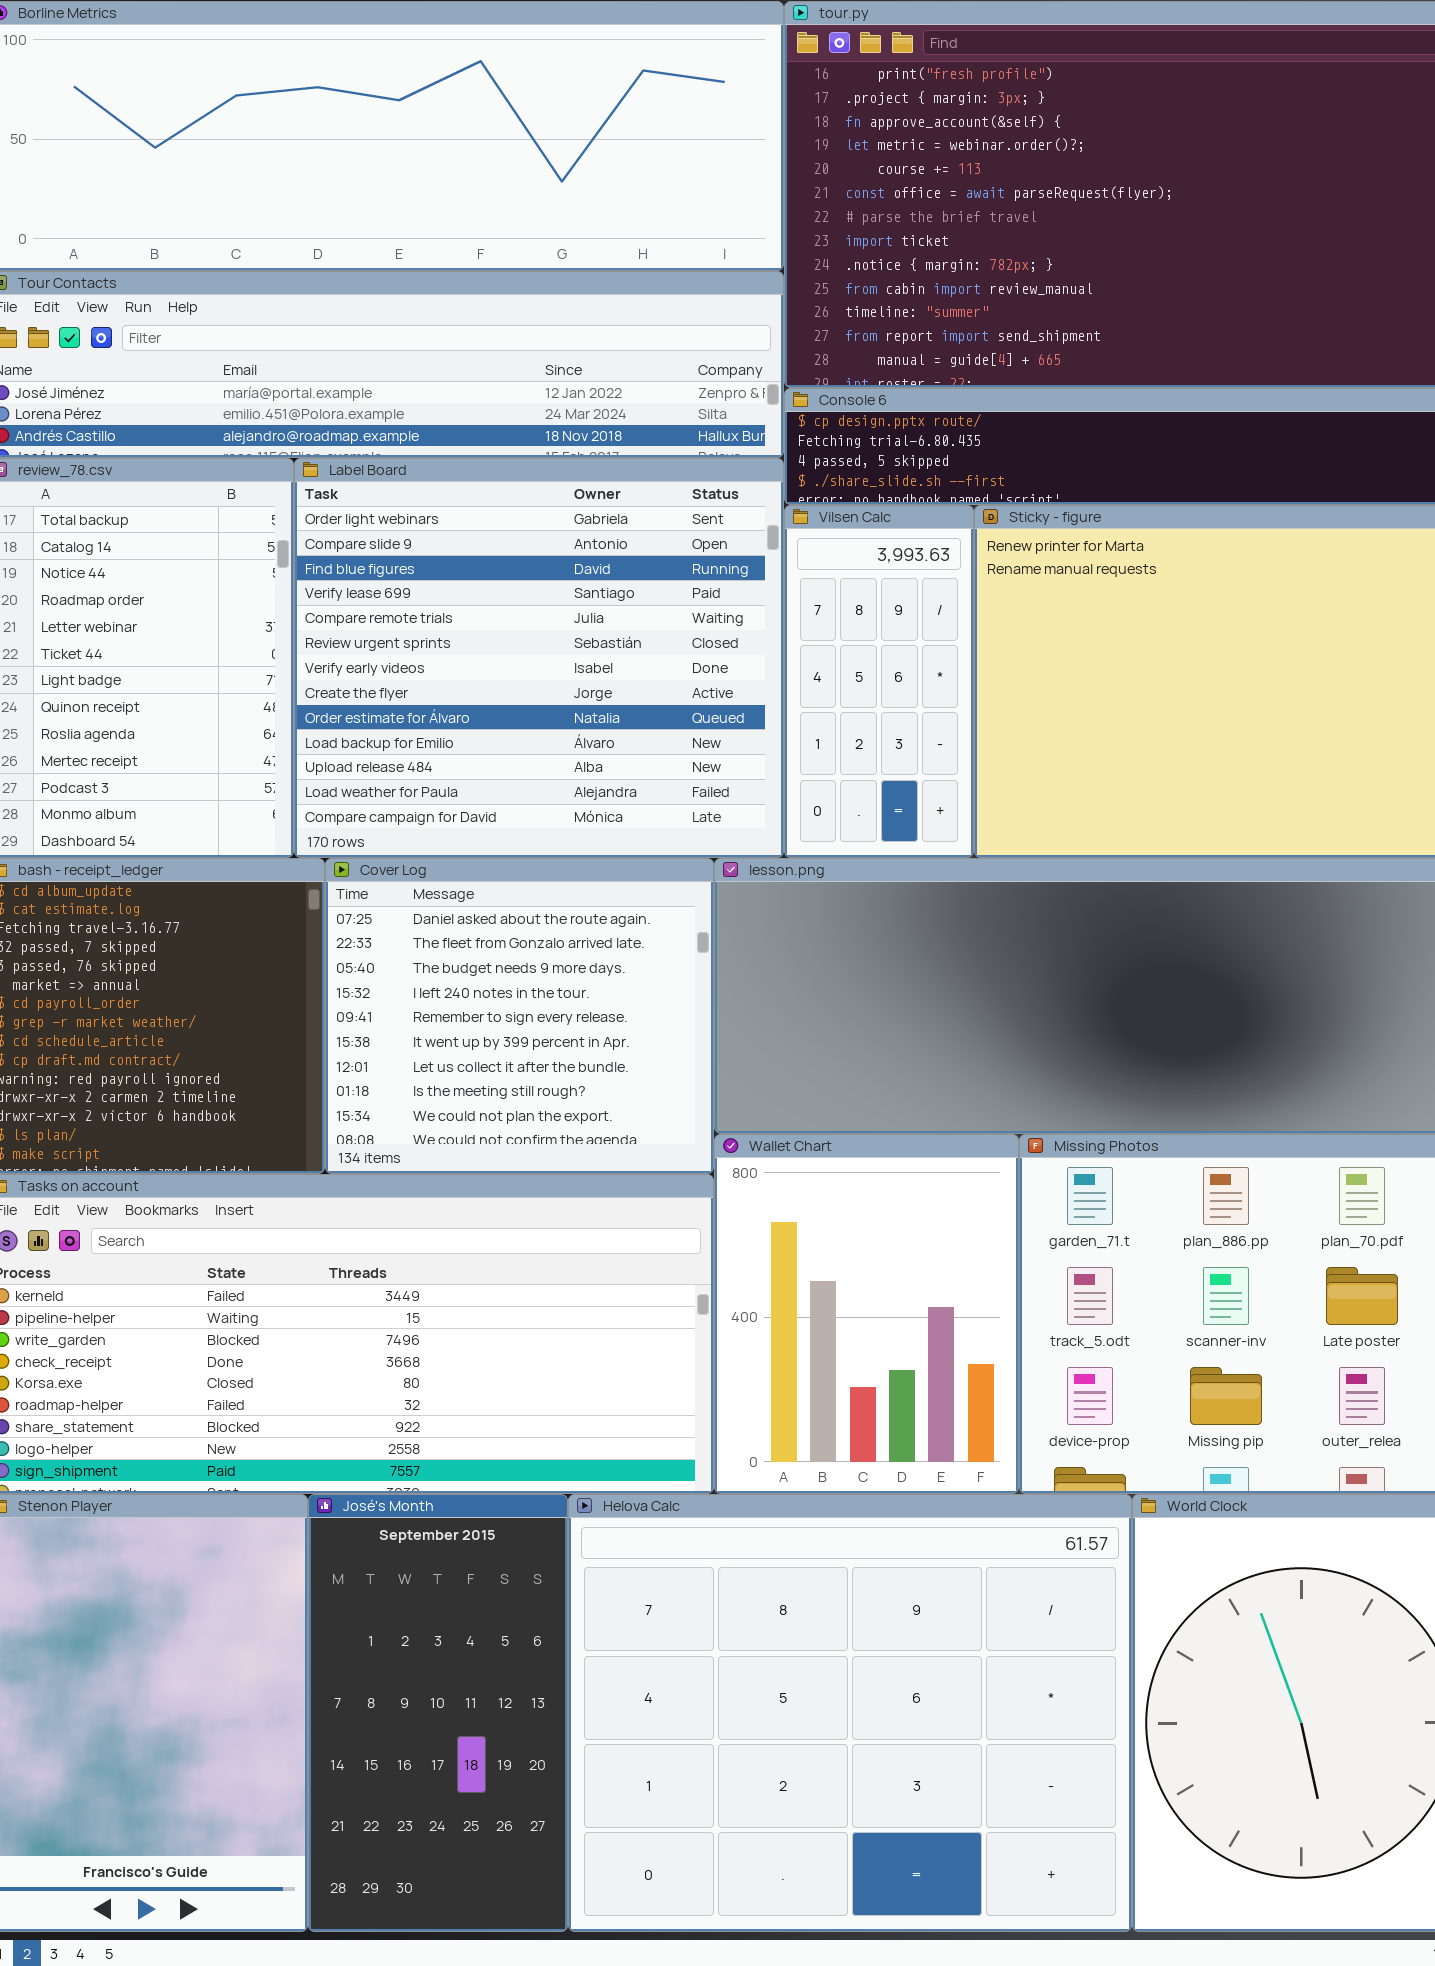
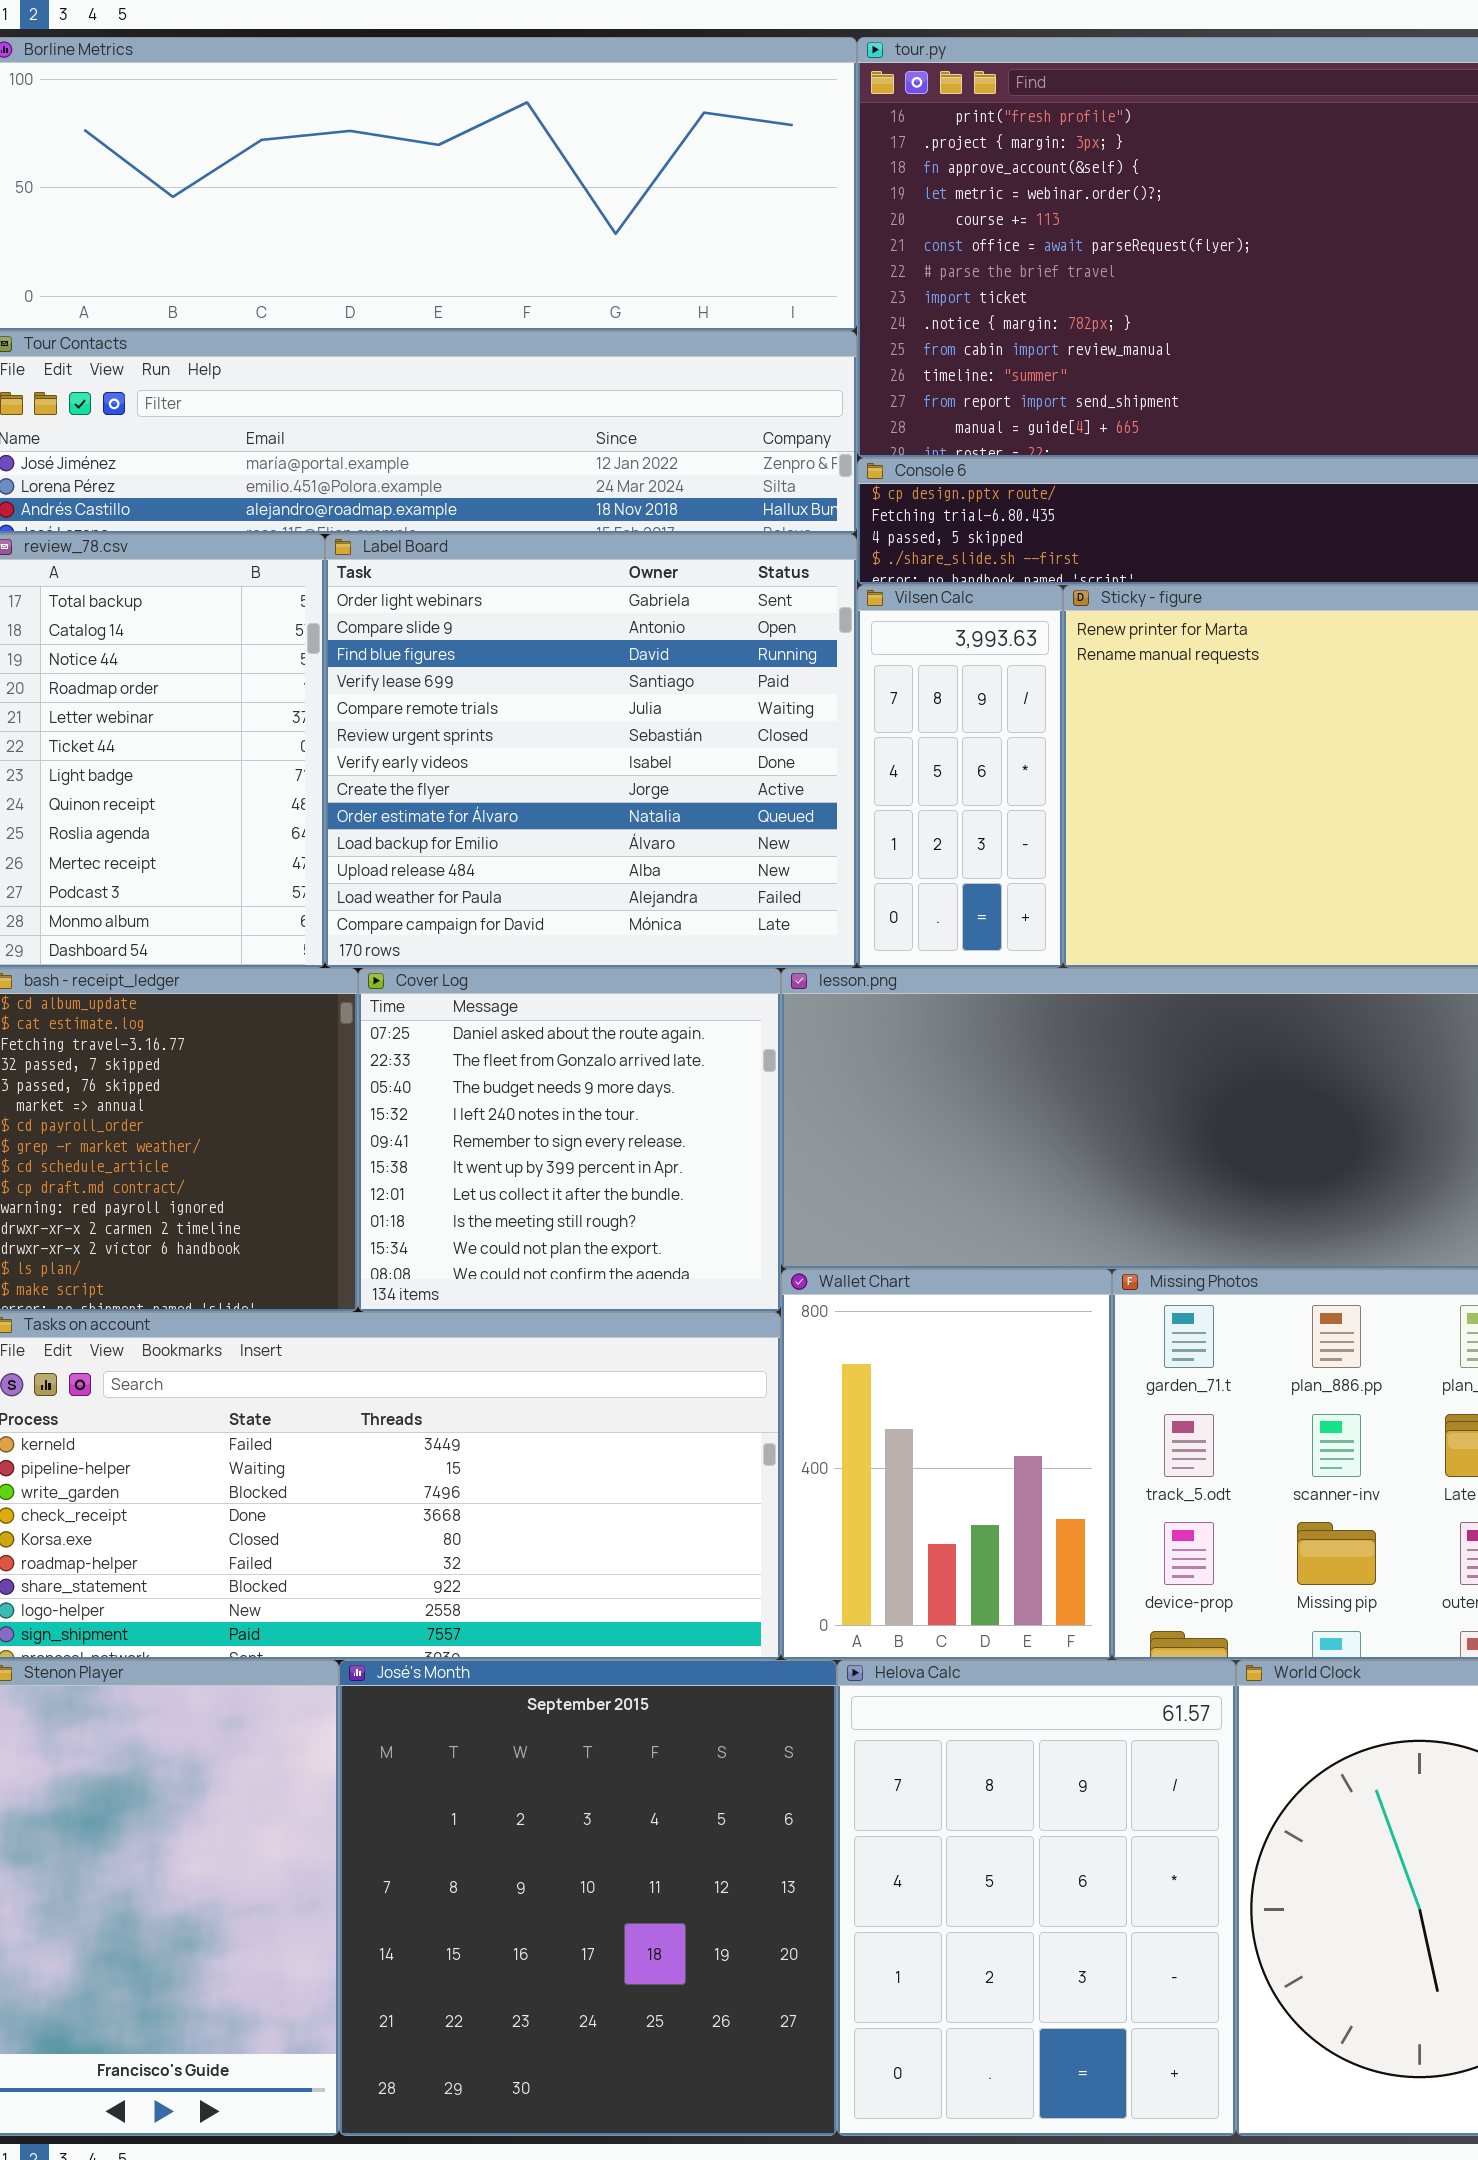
José's Month: [308,1494,568,1932] -> [339,1660,837,2136], resized
Helova Calc: [568,1494,1132,1932] -> [837,1660,1236,2136], resized

